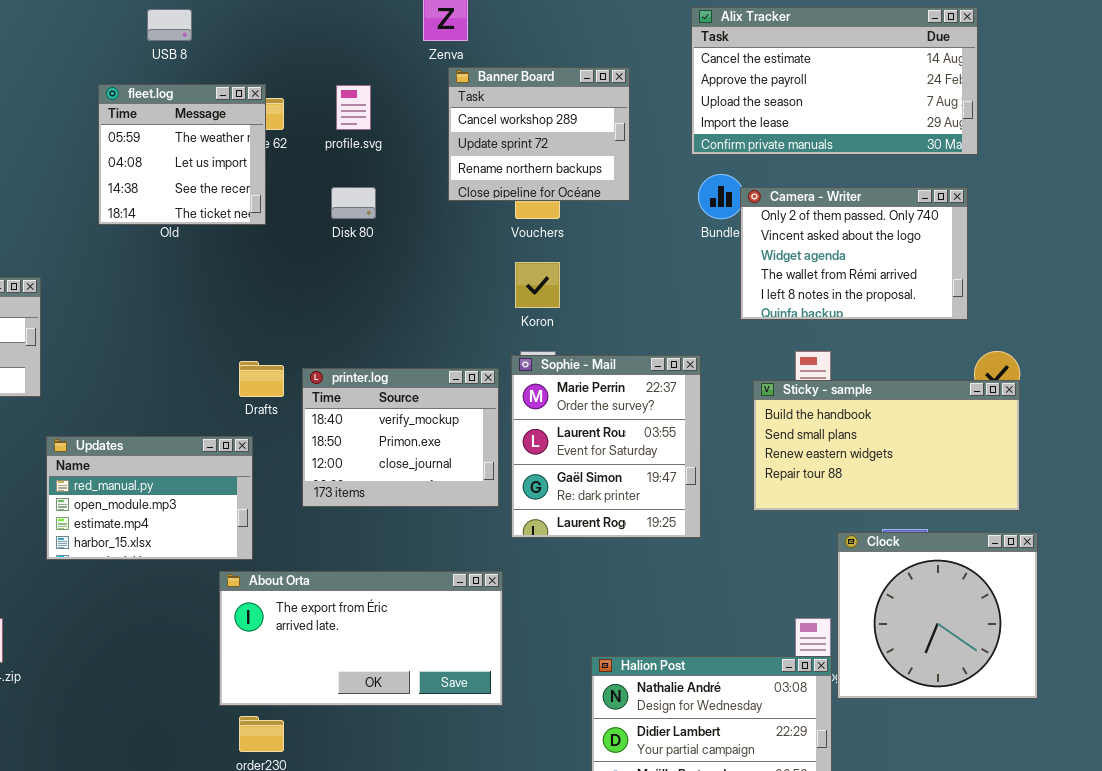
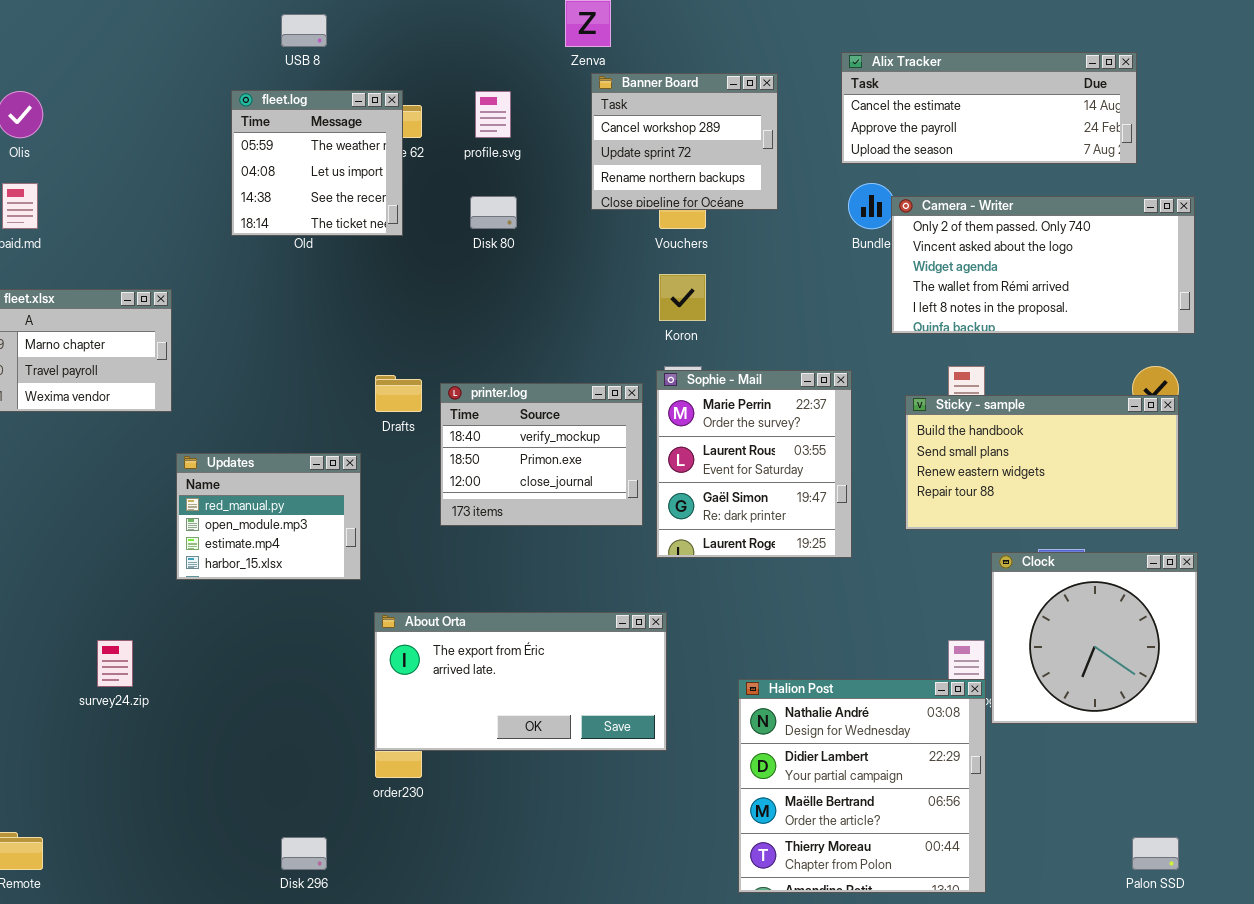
Alix Tracker: [691,7,978,155] -> [841,52,1137,164], resized
Camera - Writer: [740,187,968,320] -> [891,196,1195,334], resized
Updates: [46,436,253,560] -> [176,453,361,580], resized
About Orta: [219,571,503,706] -> [374,612,667,751], moved

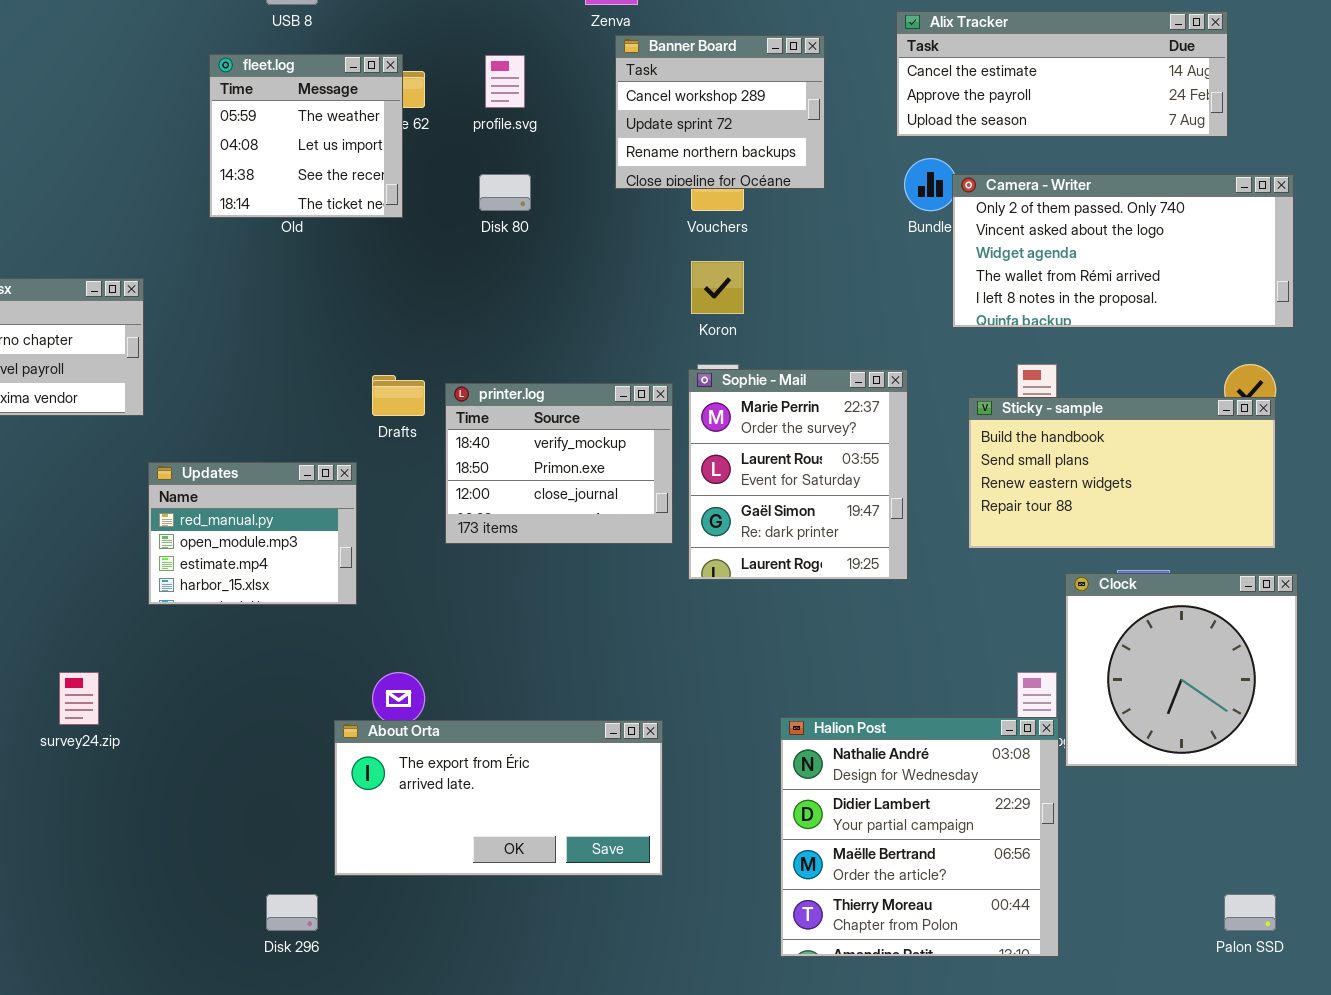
About Orta: [374,612,667,751] -> [334,720,663,876], moved

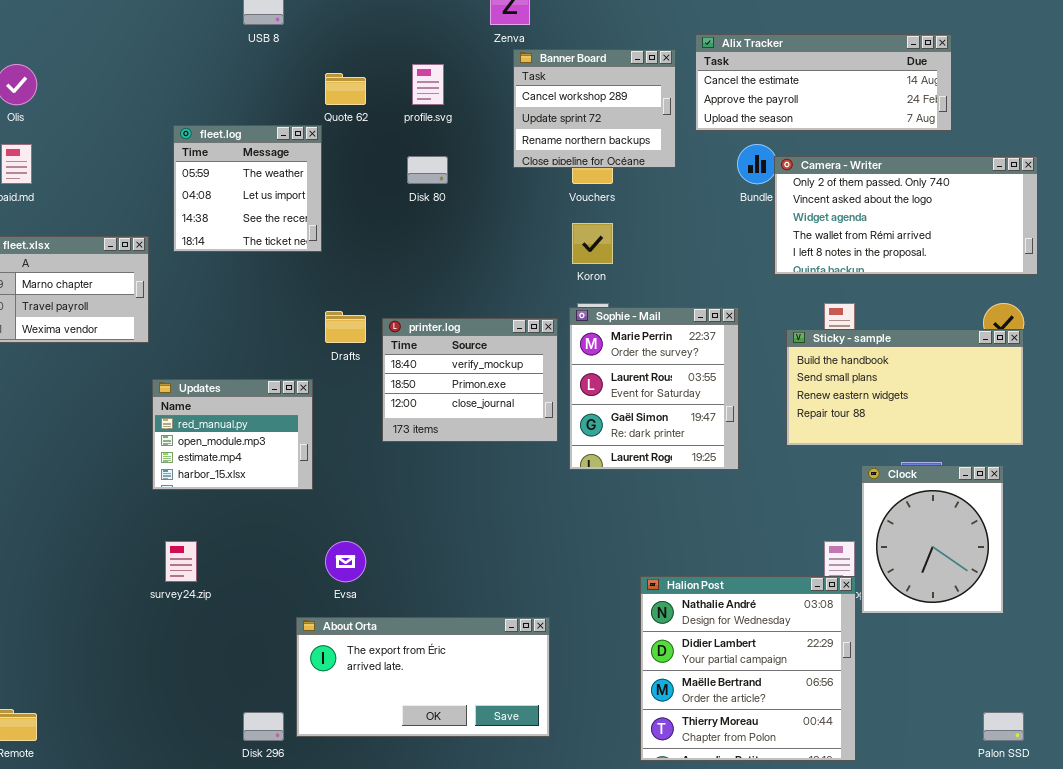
Alix Tracker: [896,11,1228,137] -> [695,34,952,131], moved
fleet.log: [209,54,403,218] -> [173,125,322,252], moved
Clock: [1065,573,1298,767] -> [861,465,1004,614], resized
survey24.zip: [59,672,99,725] -> [165,541,197,582], moved
About Orta: [334,720,663,876] -> [296,617,550,737], moved

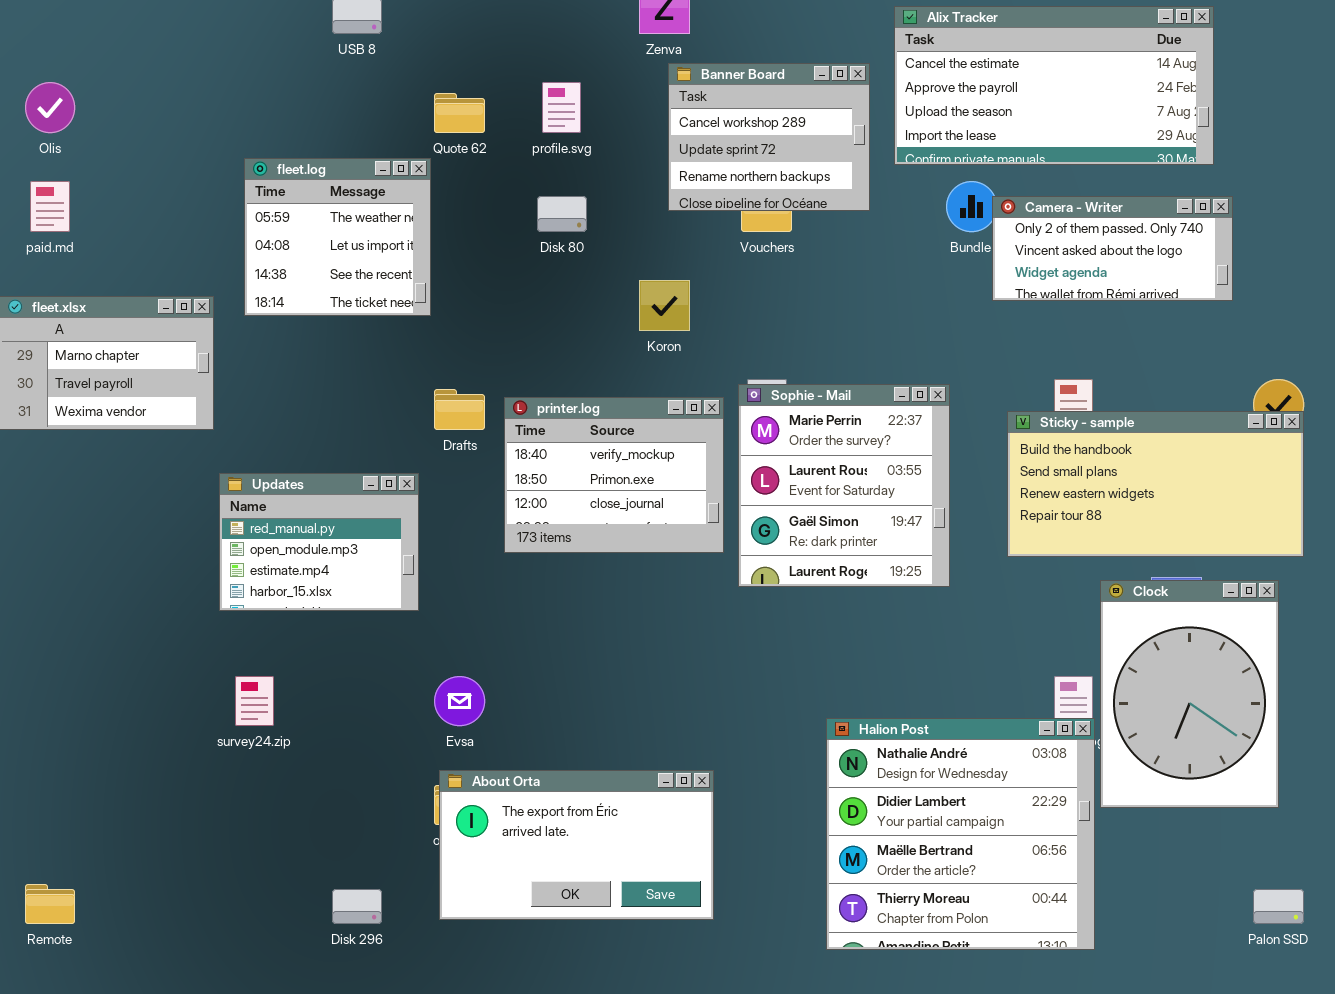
Alix Tracker: [695,34,952,131] -> [894,6,1214,165], resized
Camera - Writer: [774,156,1038,275] -> [992,196,1233,301], resized
Koron: [572,223,613,264] -> [639,280,690,331], moved
Clock: [861,465,1004,614] -> [1100,580,1279,808], resized
About Orta: [296,617,550,737] -> [439,770,714,920], resized

